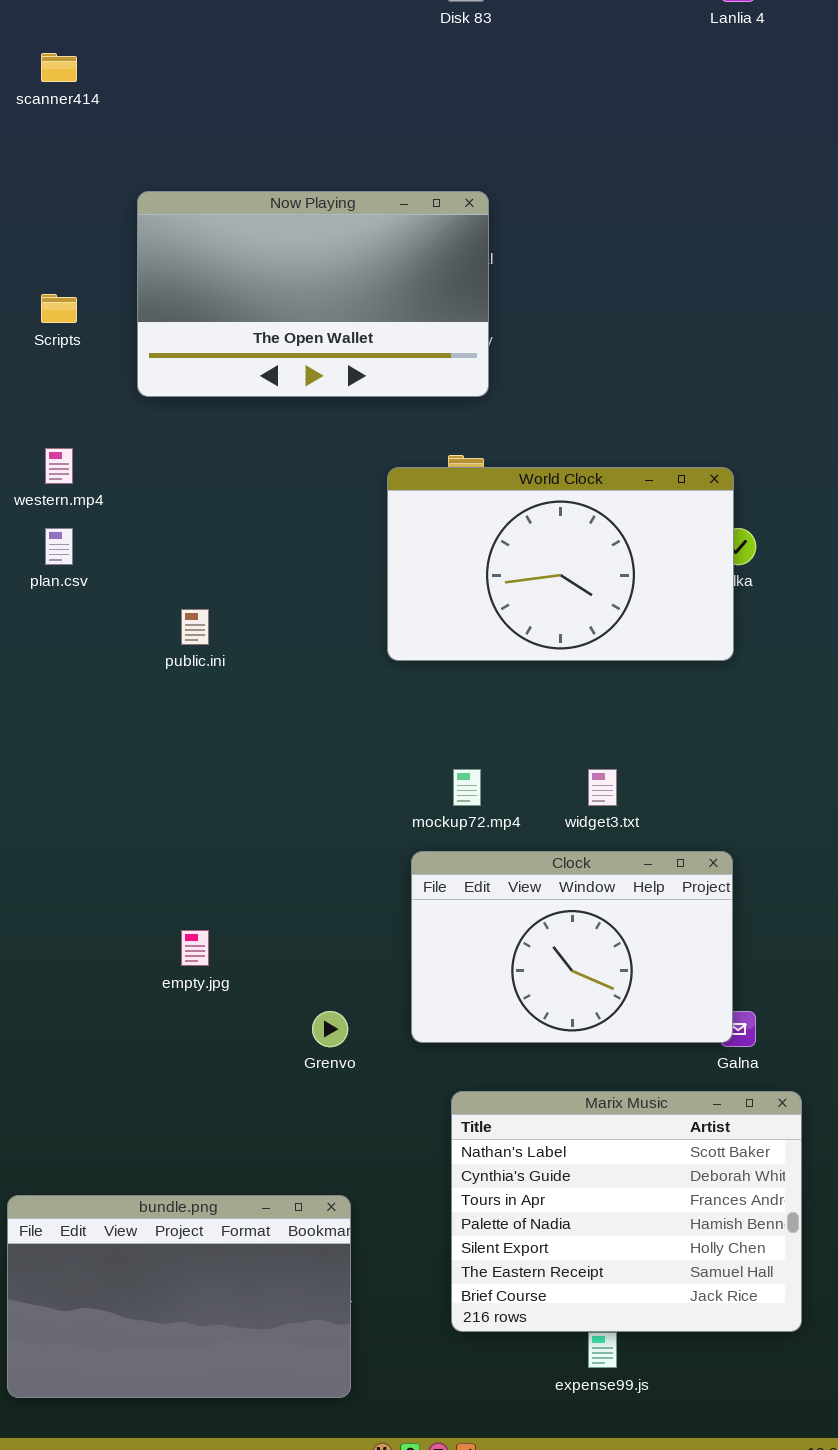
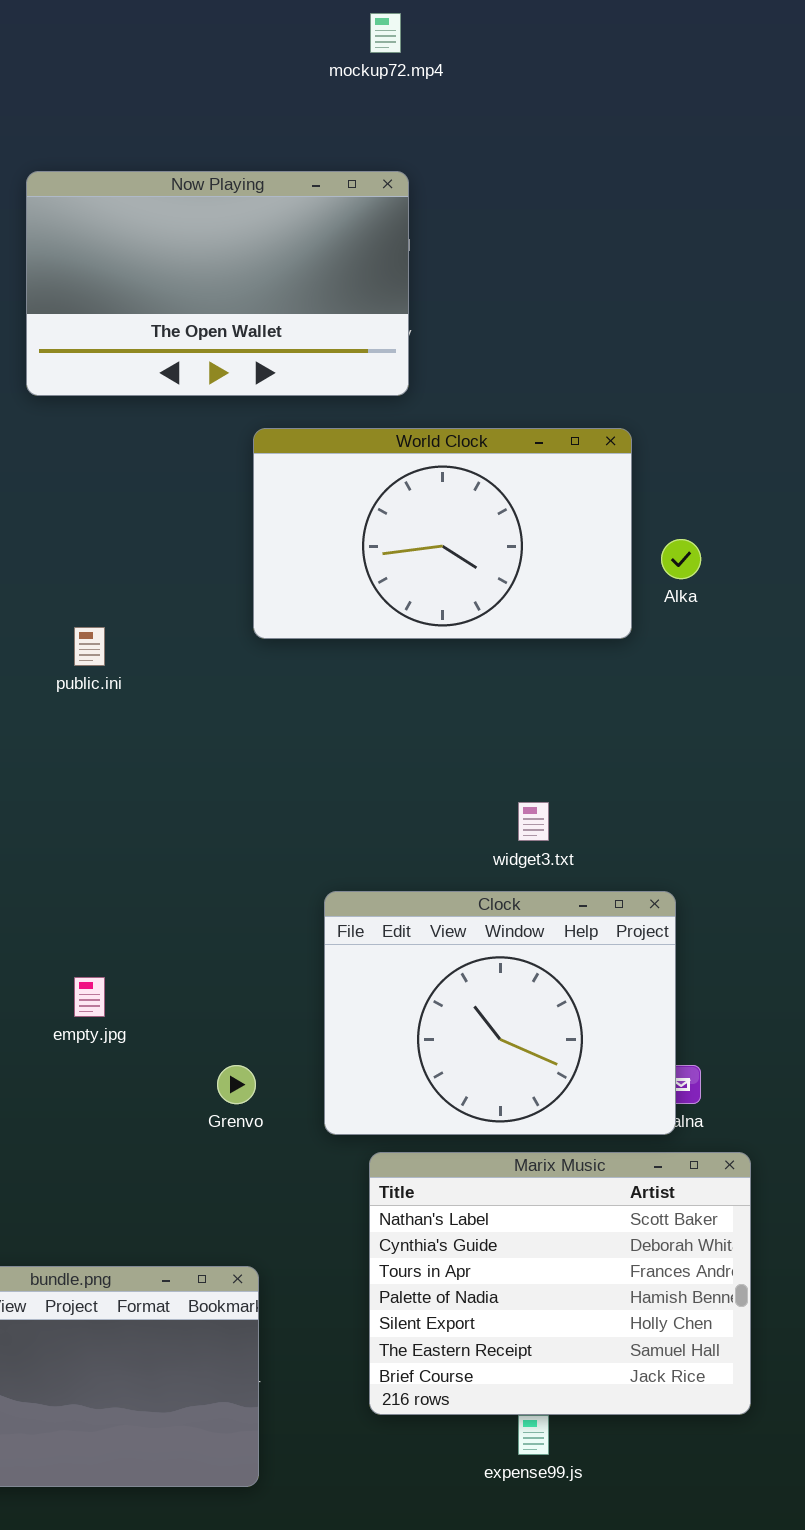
World Clock: [387,467,734,661] -> [253,428,632,639], moved
mockup72.mp4: [453,769,481,806] -> [370,13,401,53], moved
Clock: [411,851,733,1043] -> [324,891,676,1135], resized

